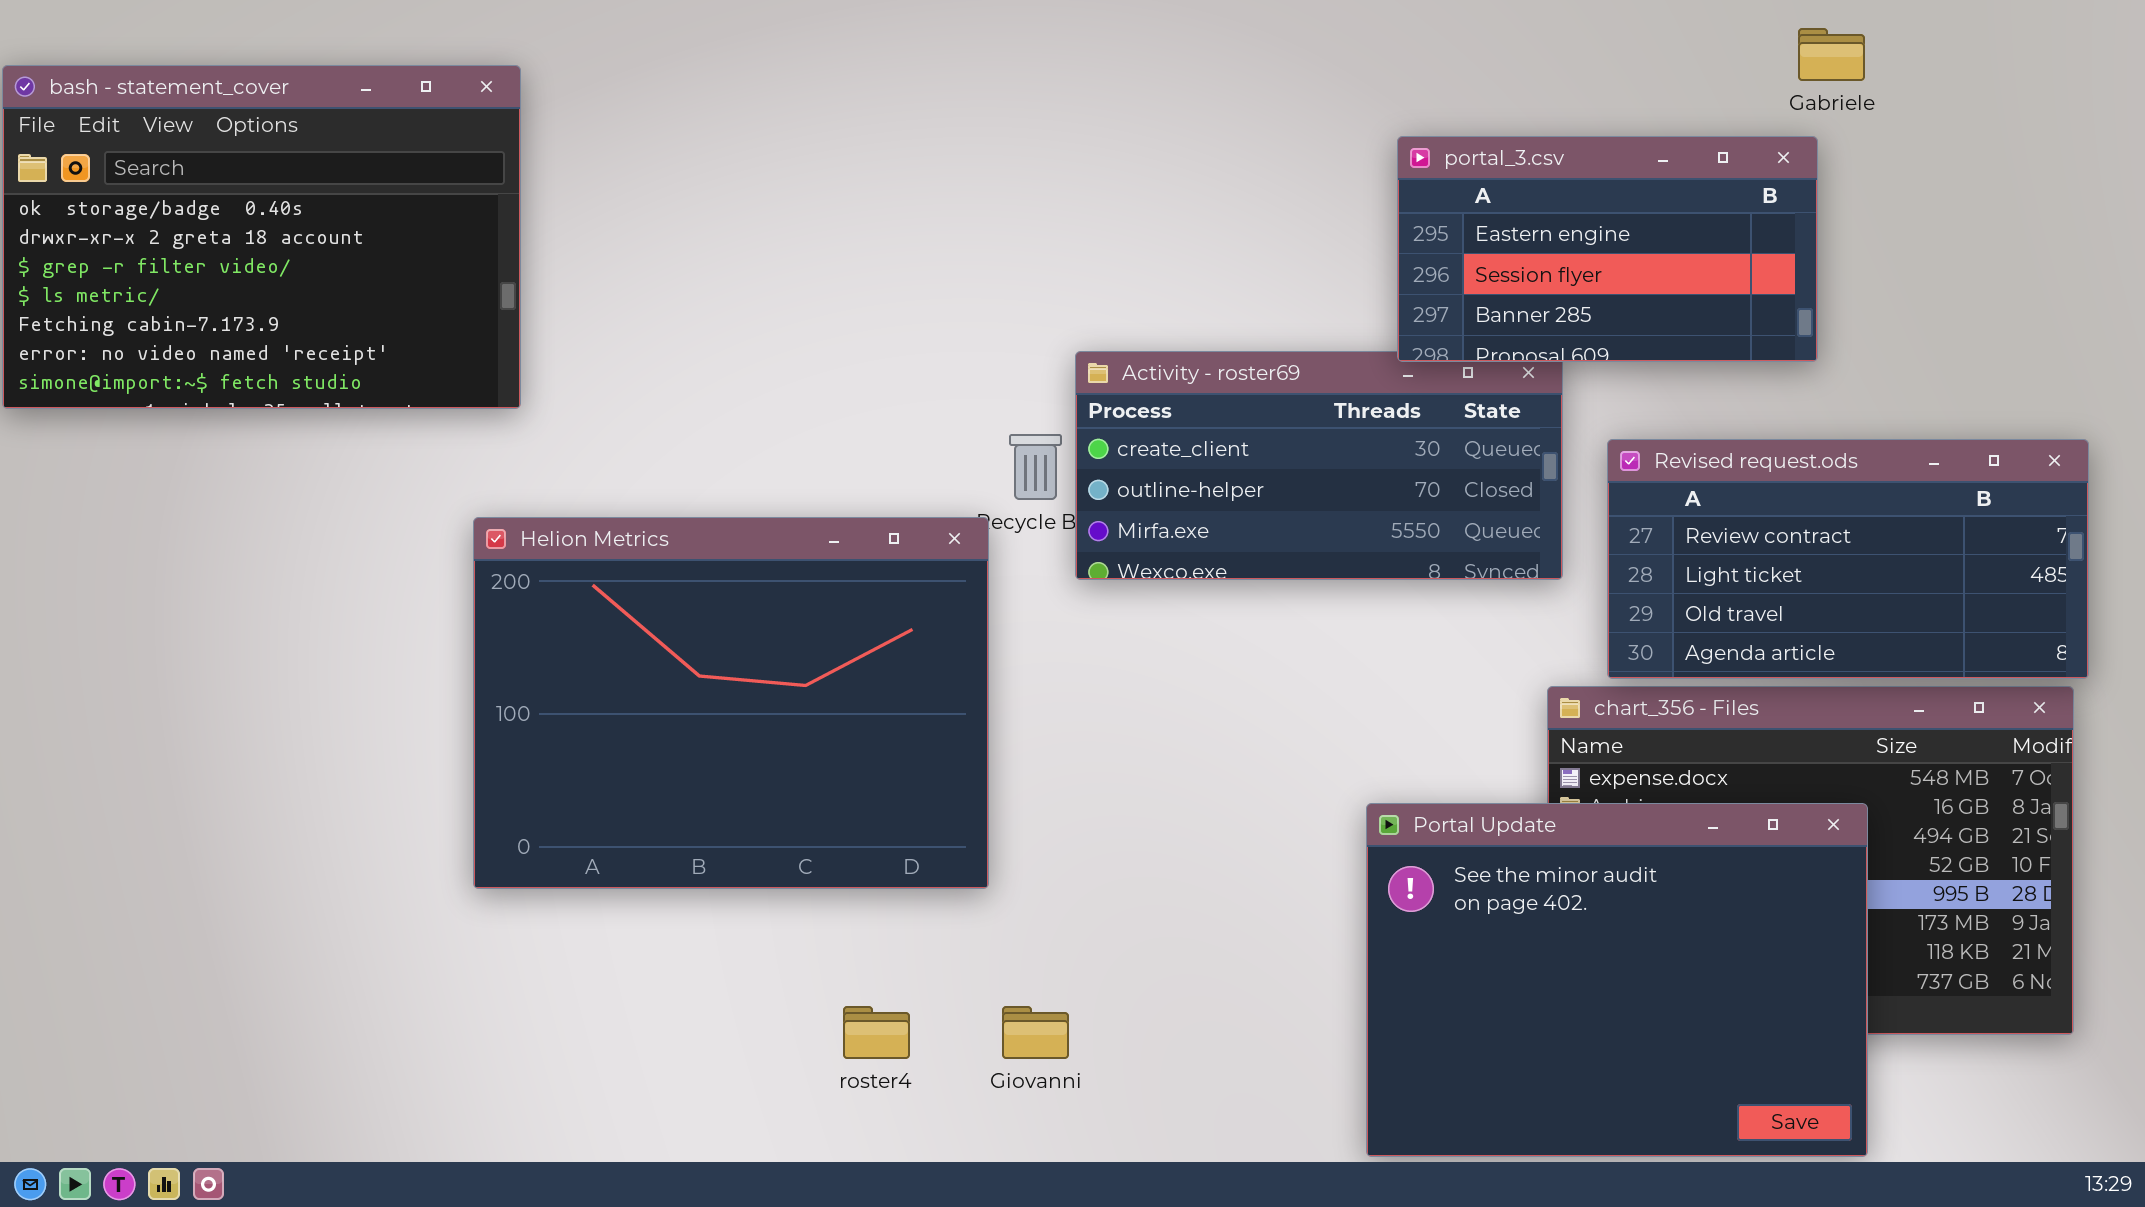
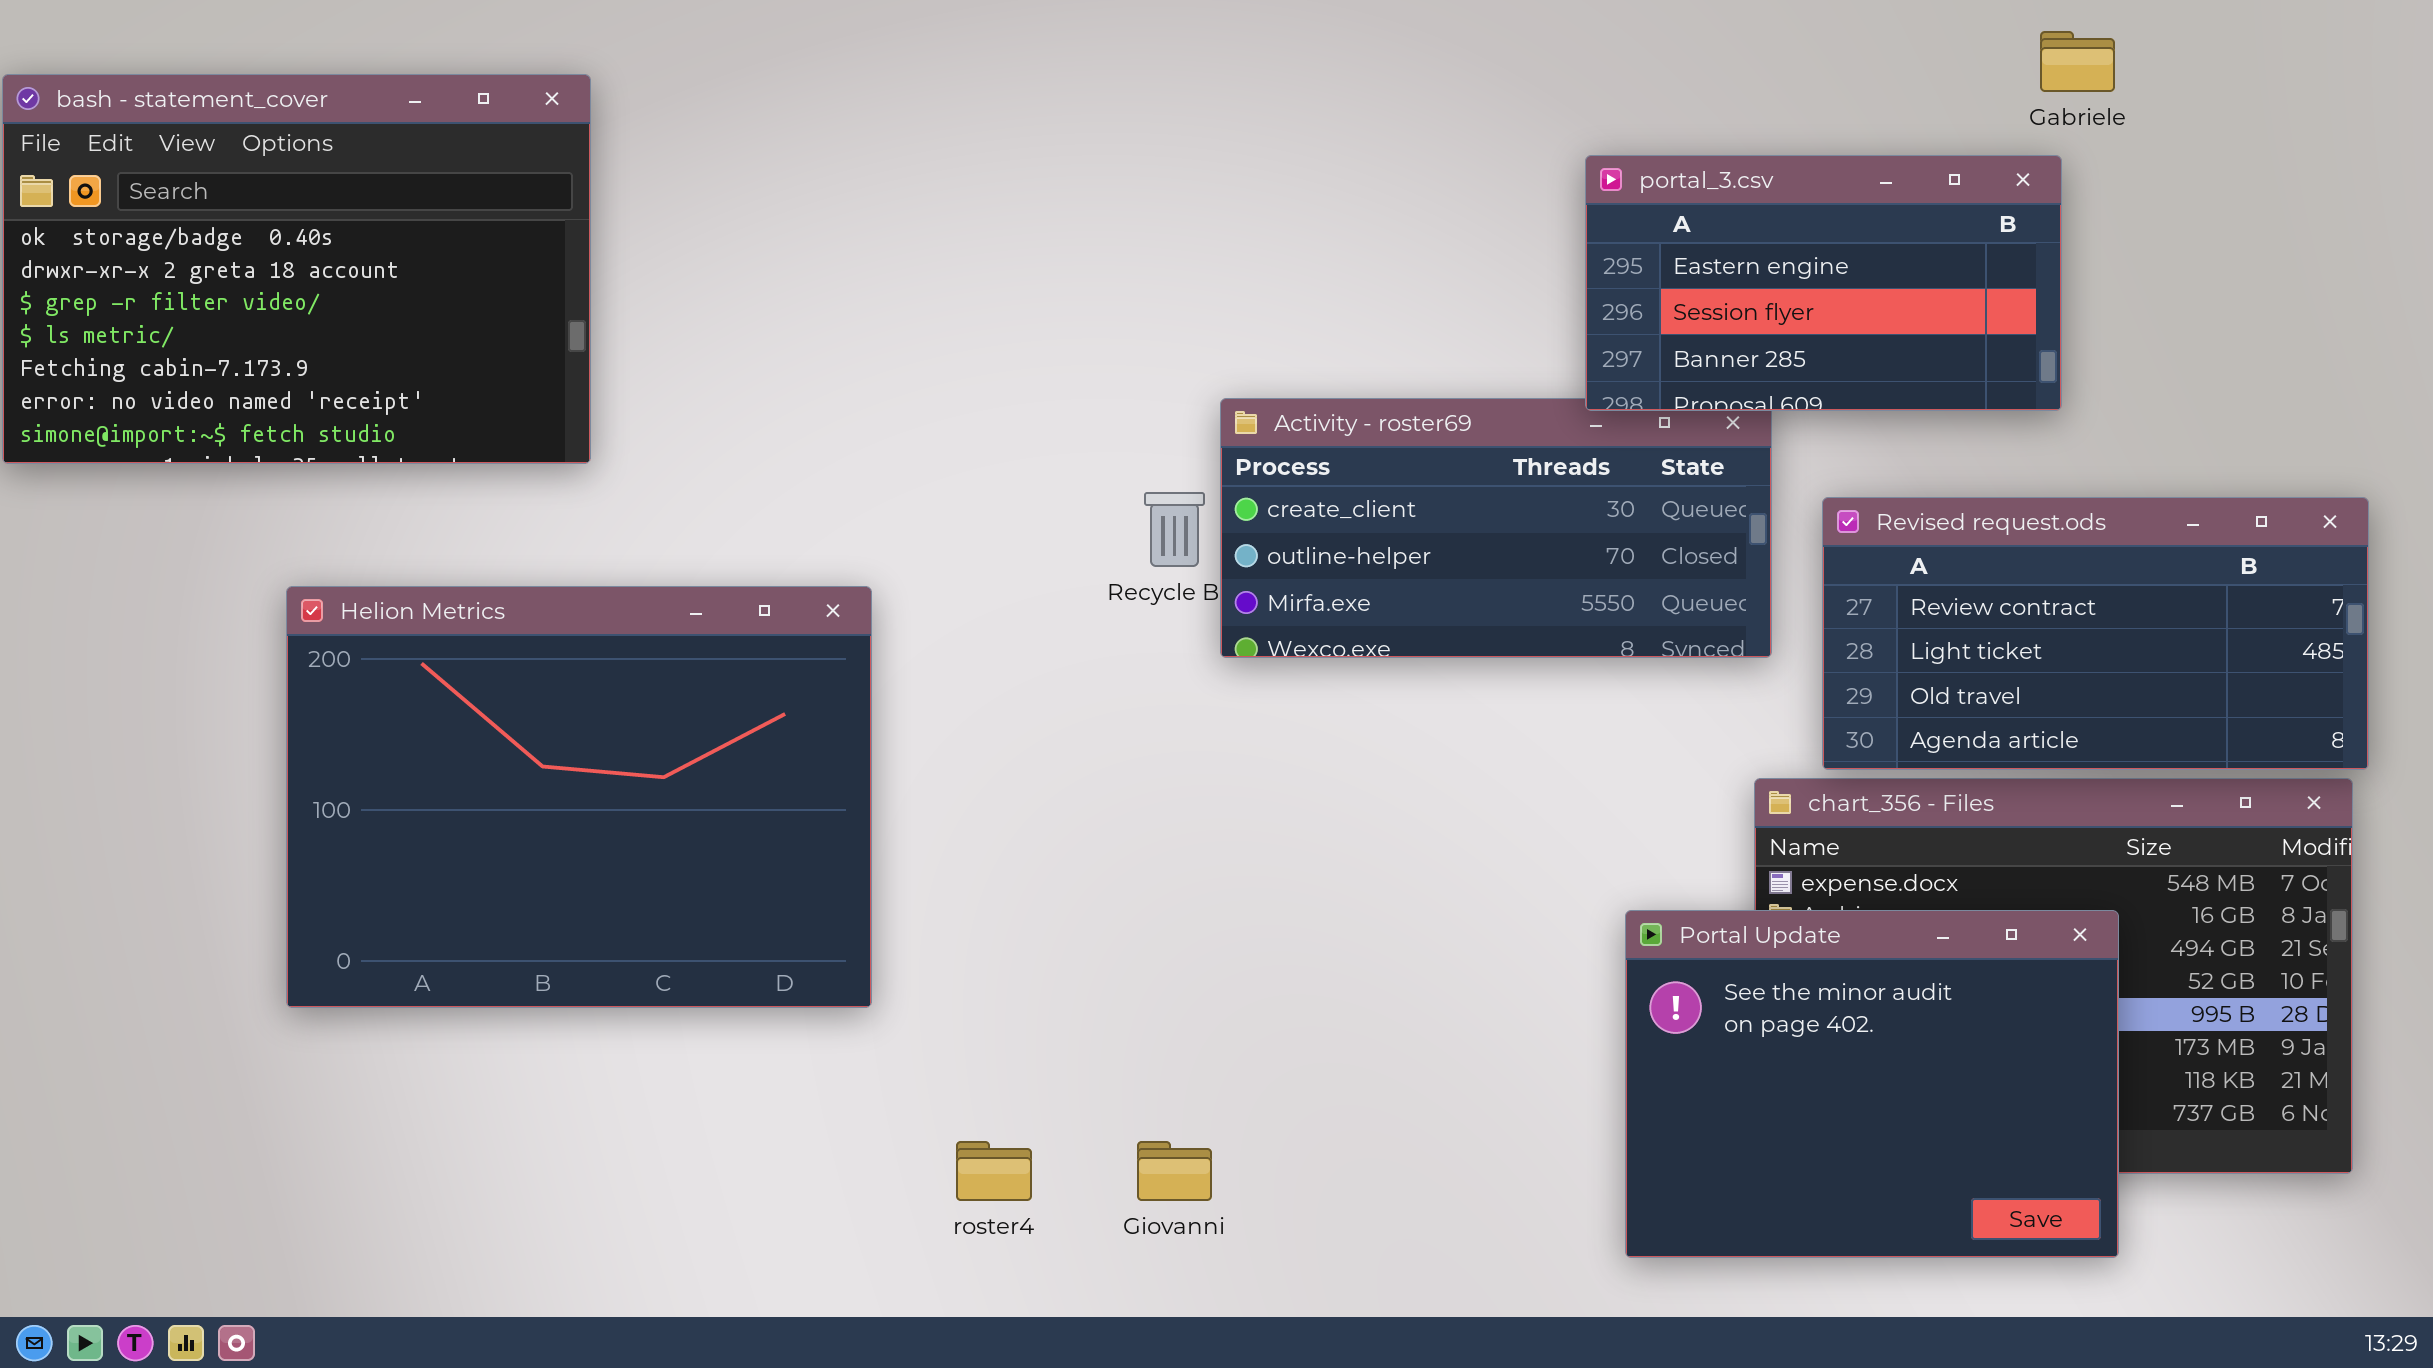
Helion Metrics: [473,517,989,889] -> [286,586,872,1008], moved
Portal Update: [1366,803,1868,1157] -> [1625,910,2119,1258], resized

